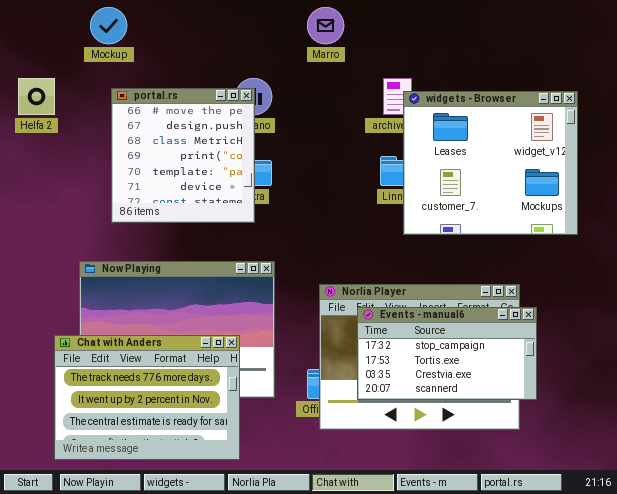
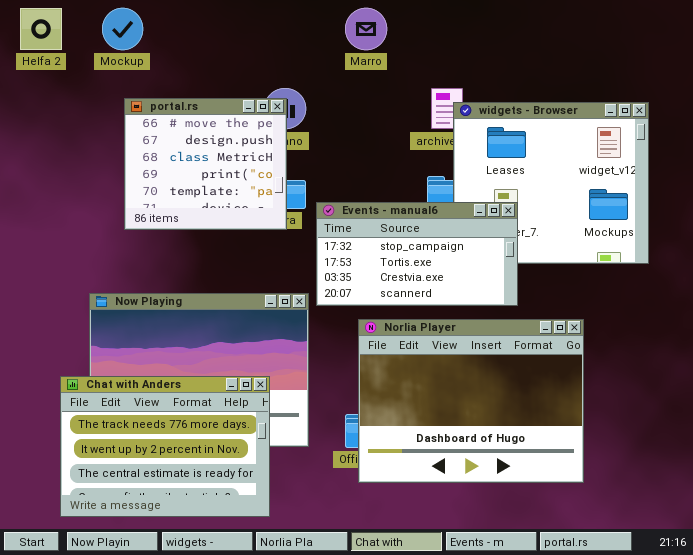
Helfa 2: [18,78,55,115] -> [20,8,62,50], moved
portal.rs: [111,88,255,223] -> [124,98,287,230], resized
Events - manual6: [357,307,537,400] -> [316,202,518,306], moved

